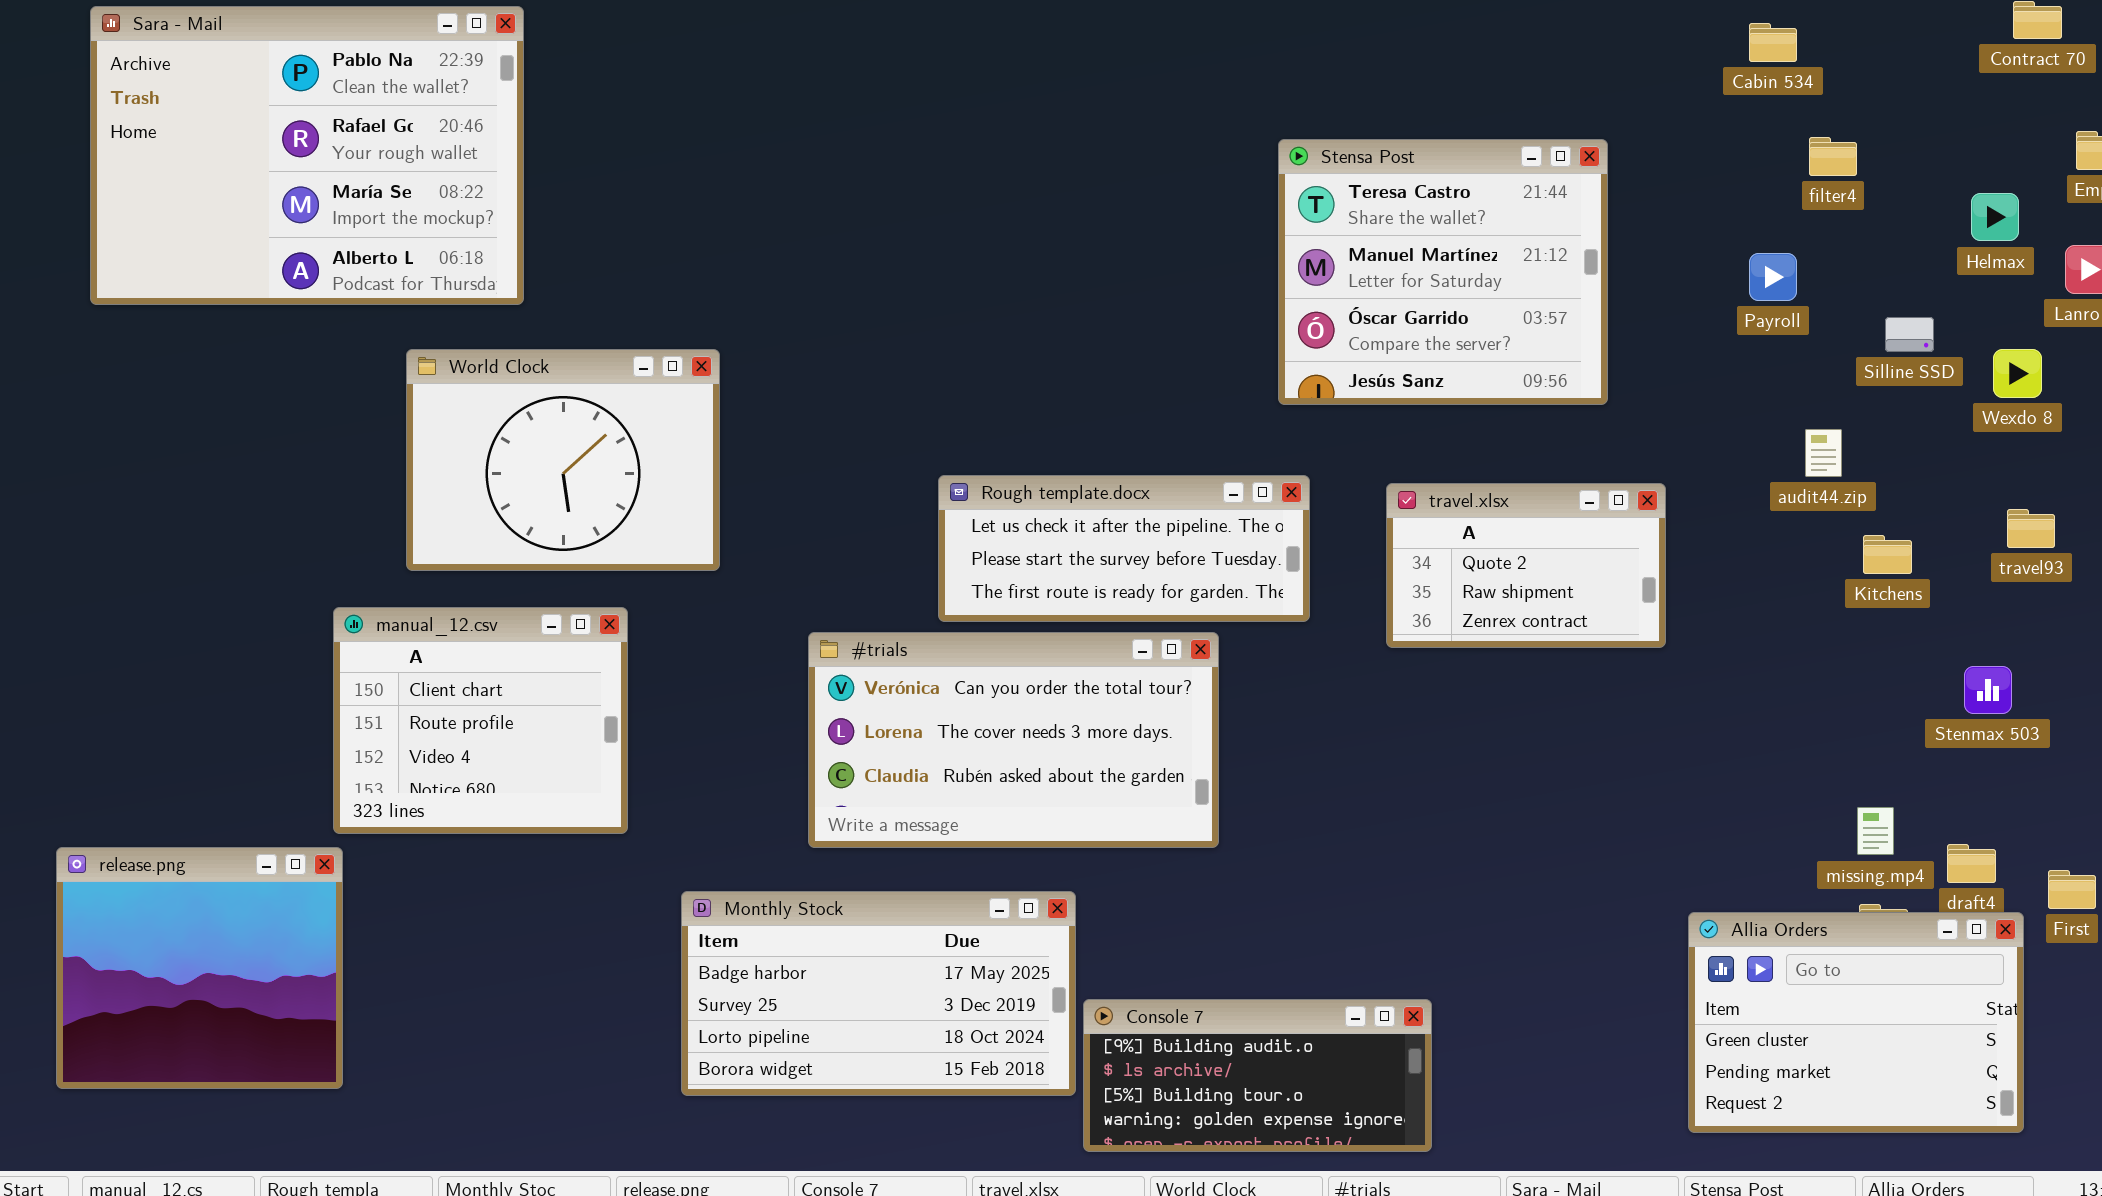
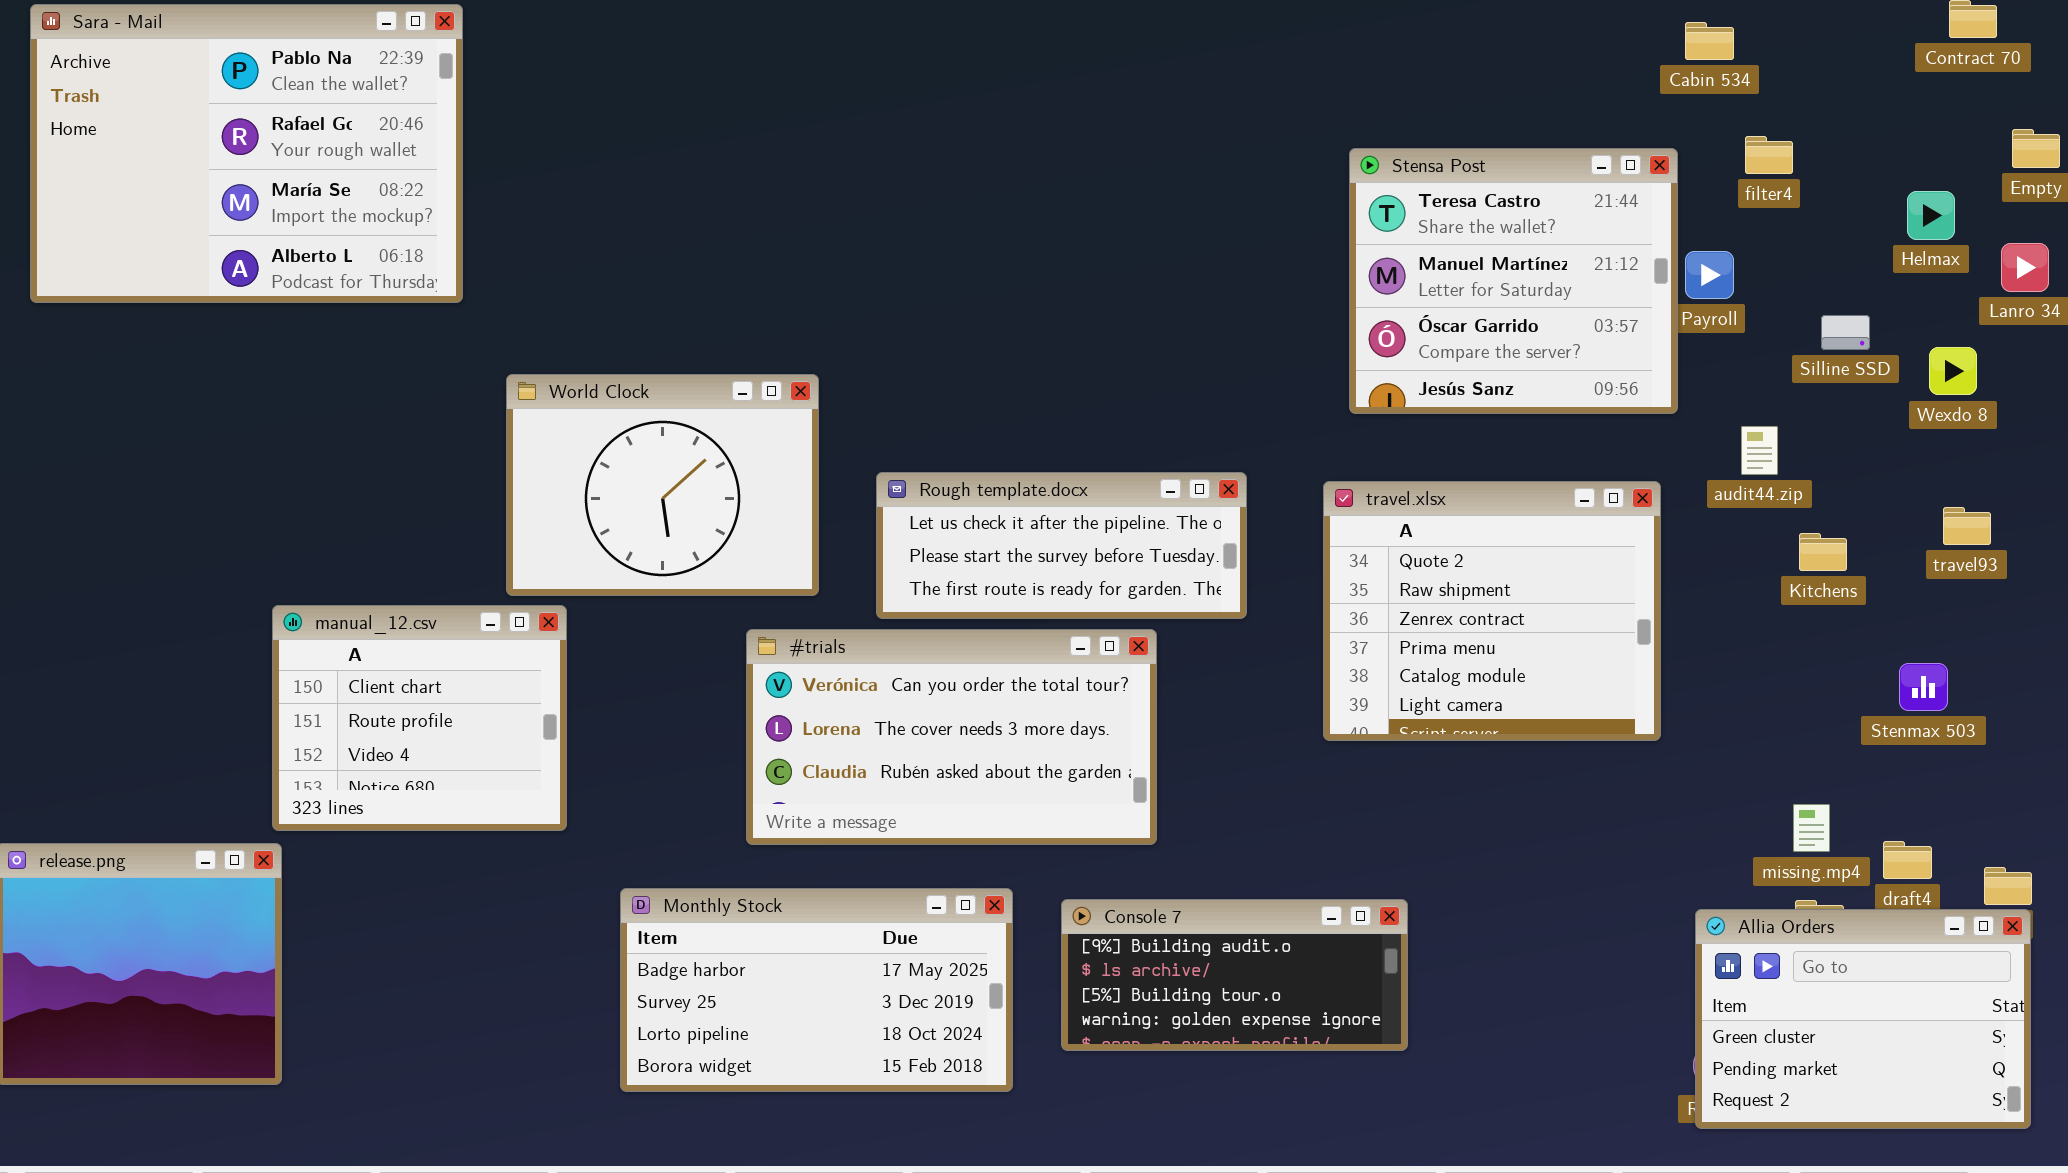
Stensa Post: [1278,139,1608,405] -> [1349,148,1678,414], moved
World Clock: [406,349,720,571] -> [506,374,819,596], moved
travel.xlsx: [1386,483,1666,648] -> [1323,481,1661,741], resized
Allia Orders: [1688,912,2024,1133] -> [1695,909,2031,1129], moved
Console 7: [1083,999,1432,1152] -> [1061,899,1408,1051], moved

